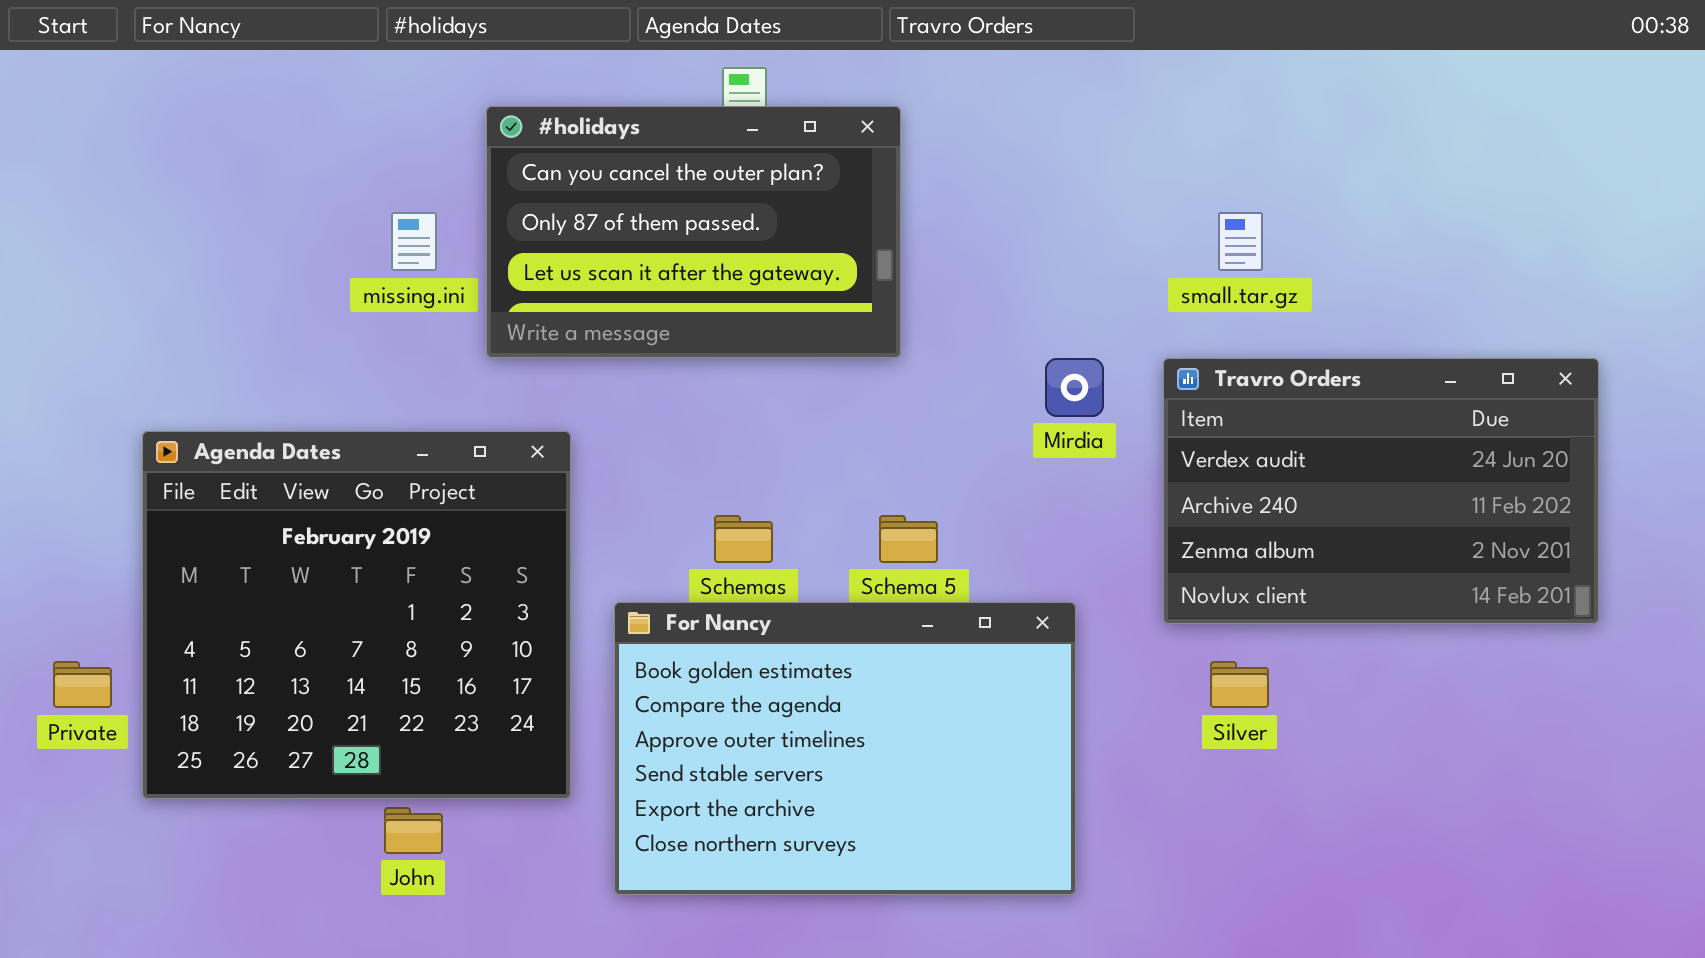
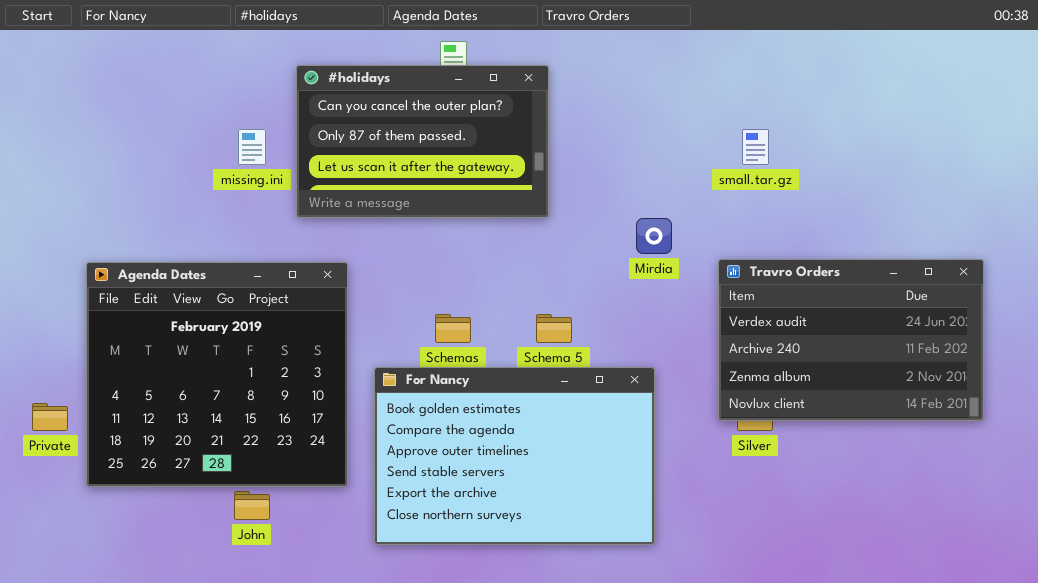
Travro Orders: [1163,358,1599,624] -> [718,259,984,421], moved

